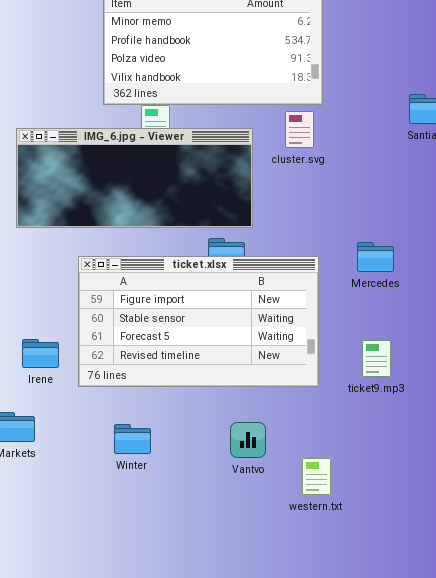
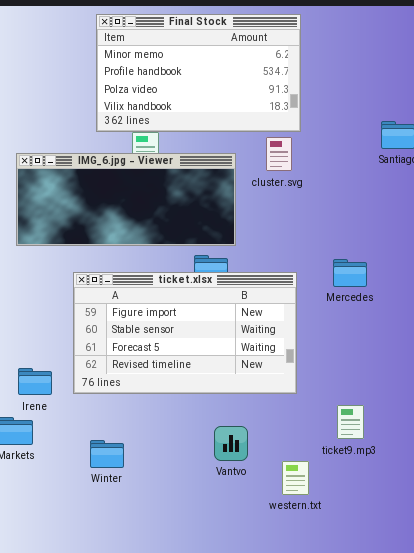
Irene: [22,339,59,368] -> [18,368,52,395], moved
ticket9.mp3: [362,340,391,377] -> [337,405,364,439], moved
Winter: [114,424,151,454] -> [90,440,124,468], moved

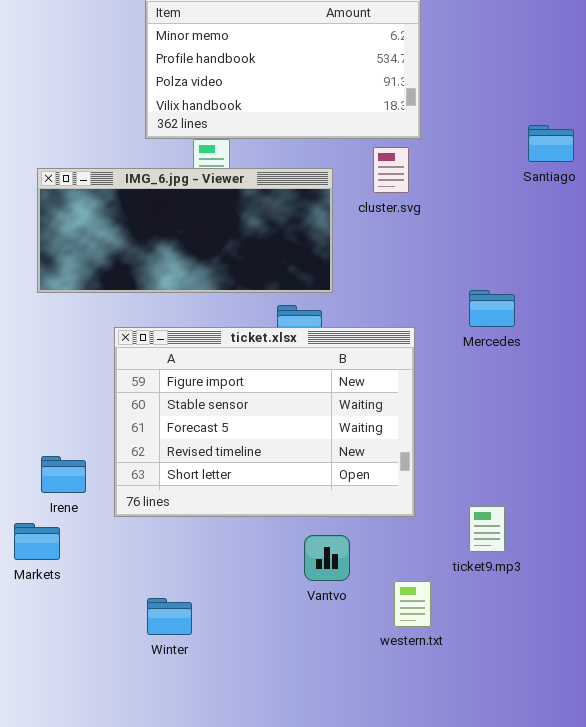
Mercedes: [333,259,367,287] -> [469,290,515,327], moved
ticket.xlsx: [73,272,297,394] -> [114,327,415,517], resized
Winter: [90,440,124,468] -> [147,598,192,635], moved

